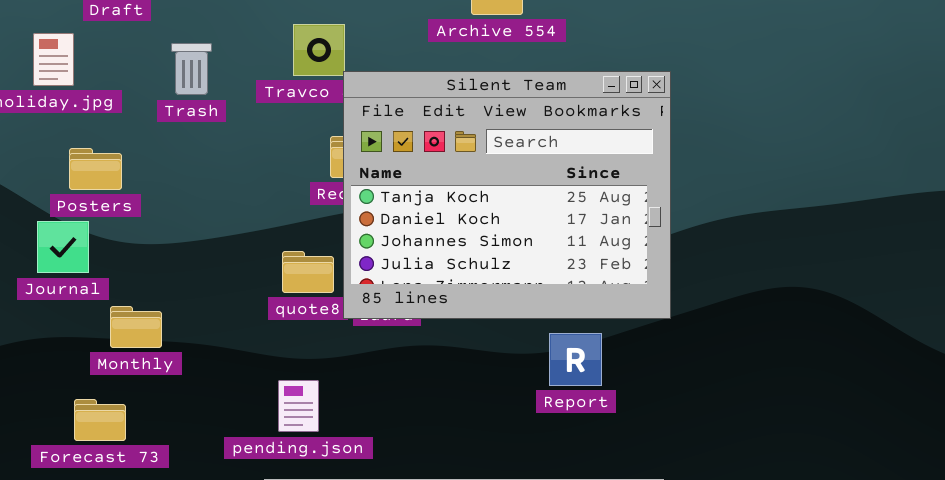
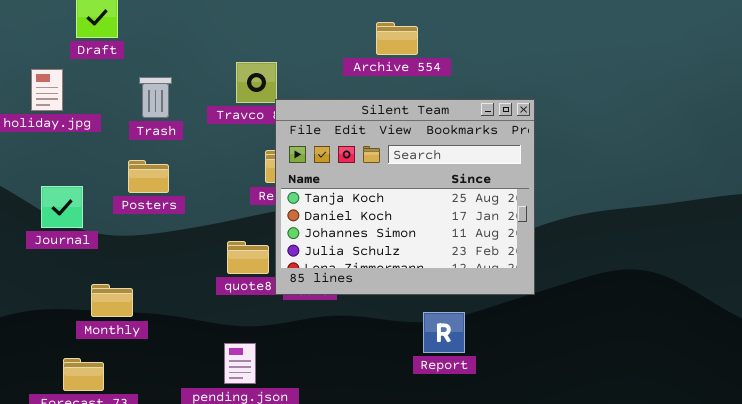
Posters: [69,148,122,190] -> [128,160,169,193], moved
Journal: [37,221,89,273] -> [41,186,83,228], moved
Report: [549,333,602,386] -> [423,312,465,353], moved

